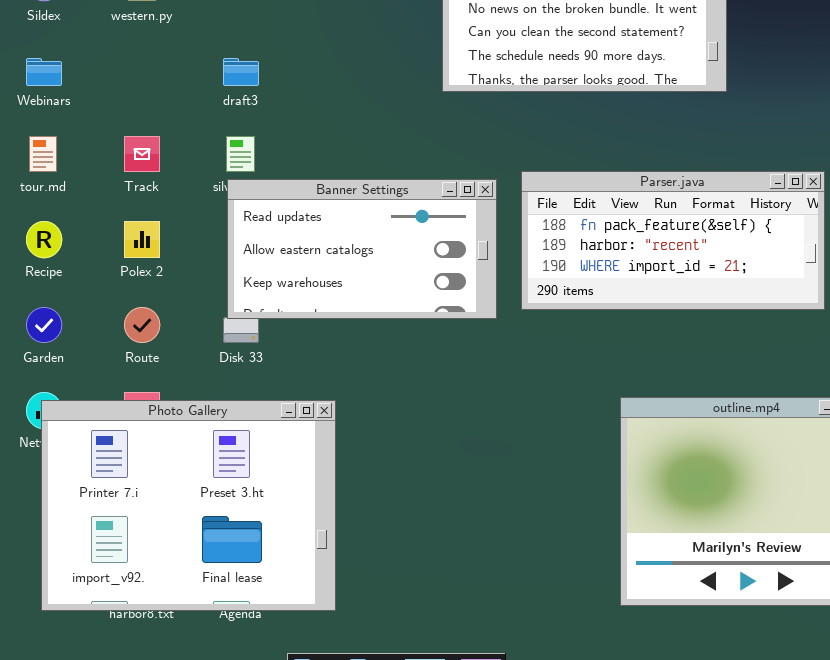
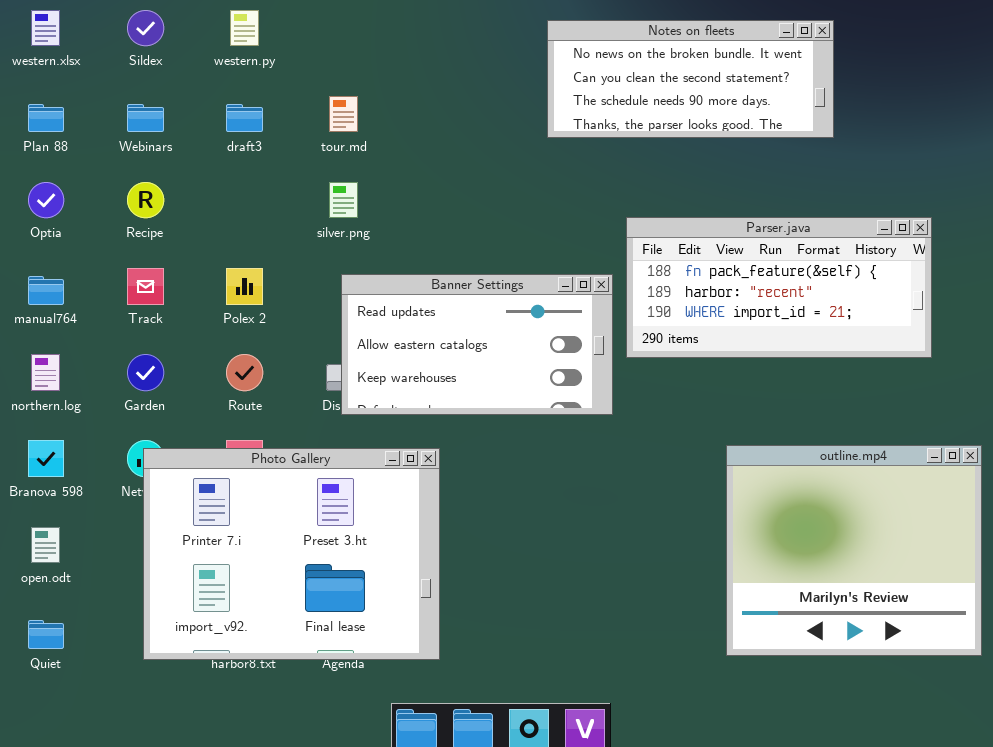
draft3: [223,58,259,86] -> [226,104,263,132], moved
tour.md: [29,136,57,172] -> [329,96,358,132], moved
Track: [124,136,160,172] -> [127,268,164,305], moved
Banner Settings: [227,179,497,319] -> [341,274,613,415], moved
Recipe: [26,221,62,258] -> [127,182,164,218], moved

